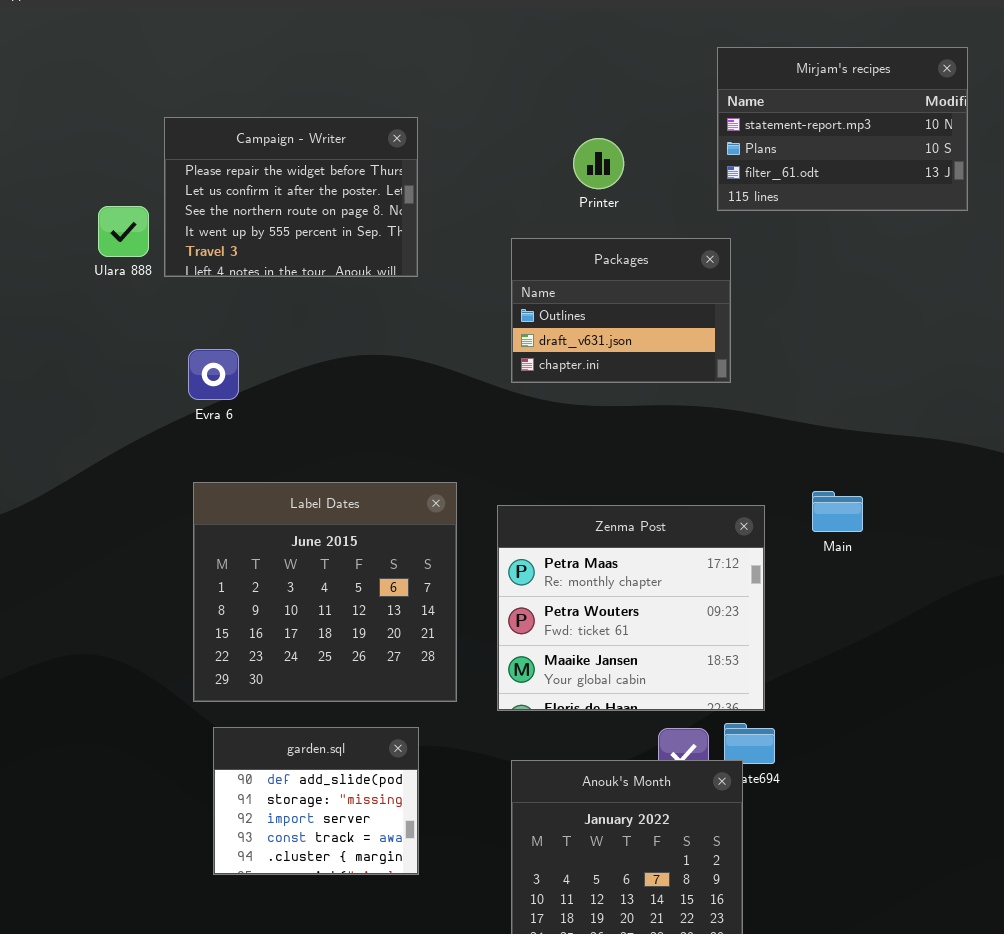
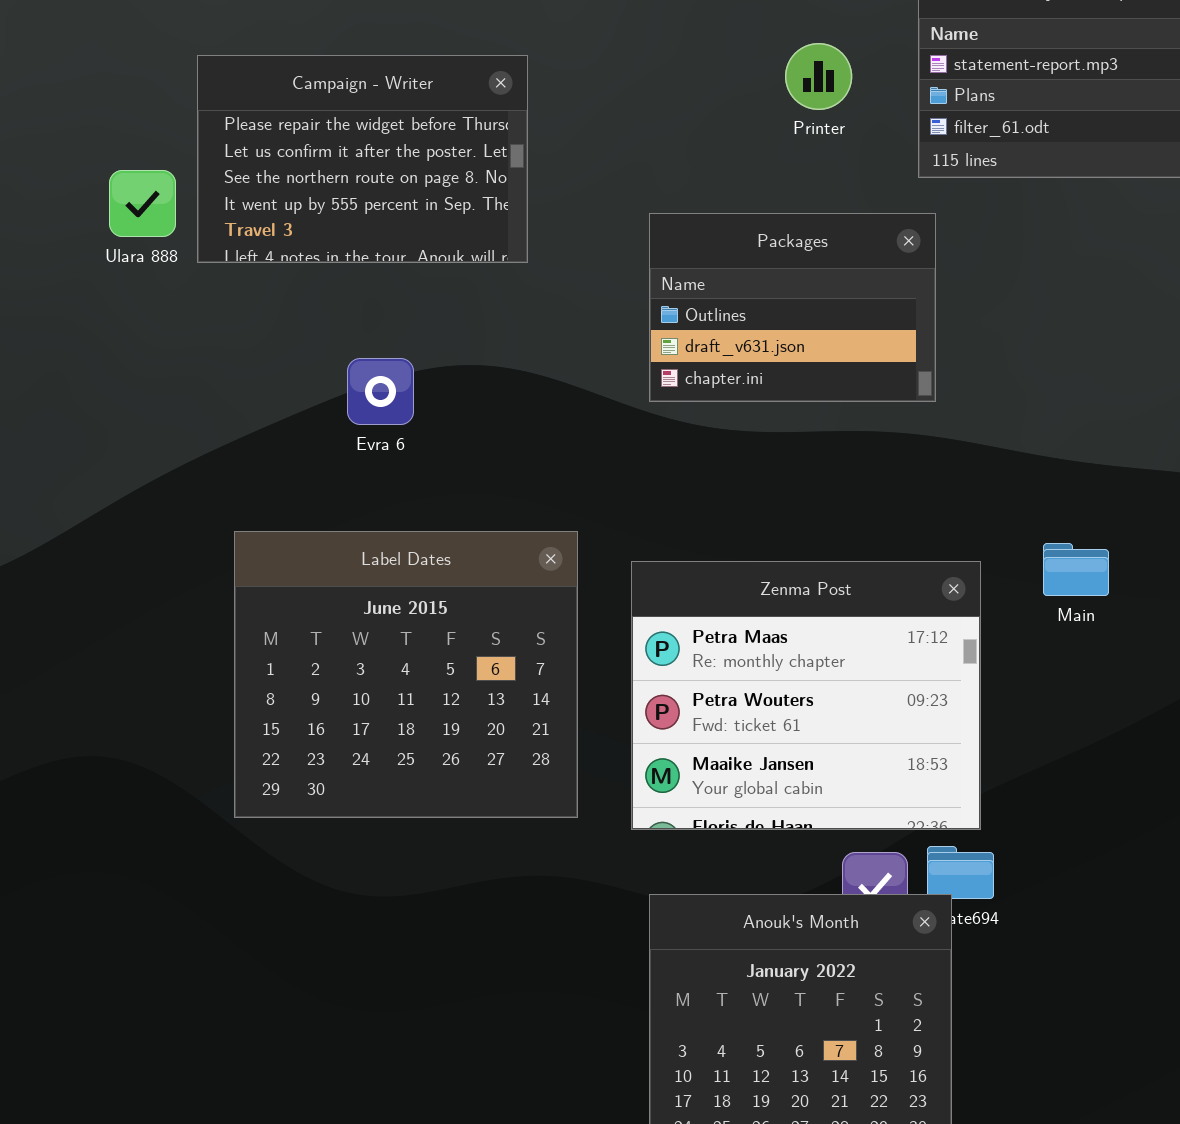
Printer: [573,138,624,189] -> [785,43,852,110], moved
Evra 6: [188,349,239,400] -> [347,358,414,425], moved
garden.sql: [213,727,419,875] -> none, closed

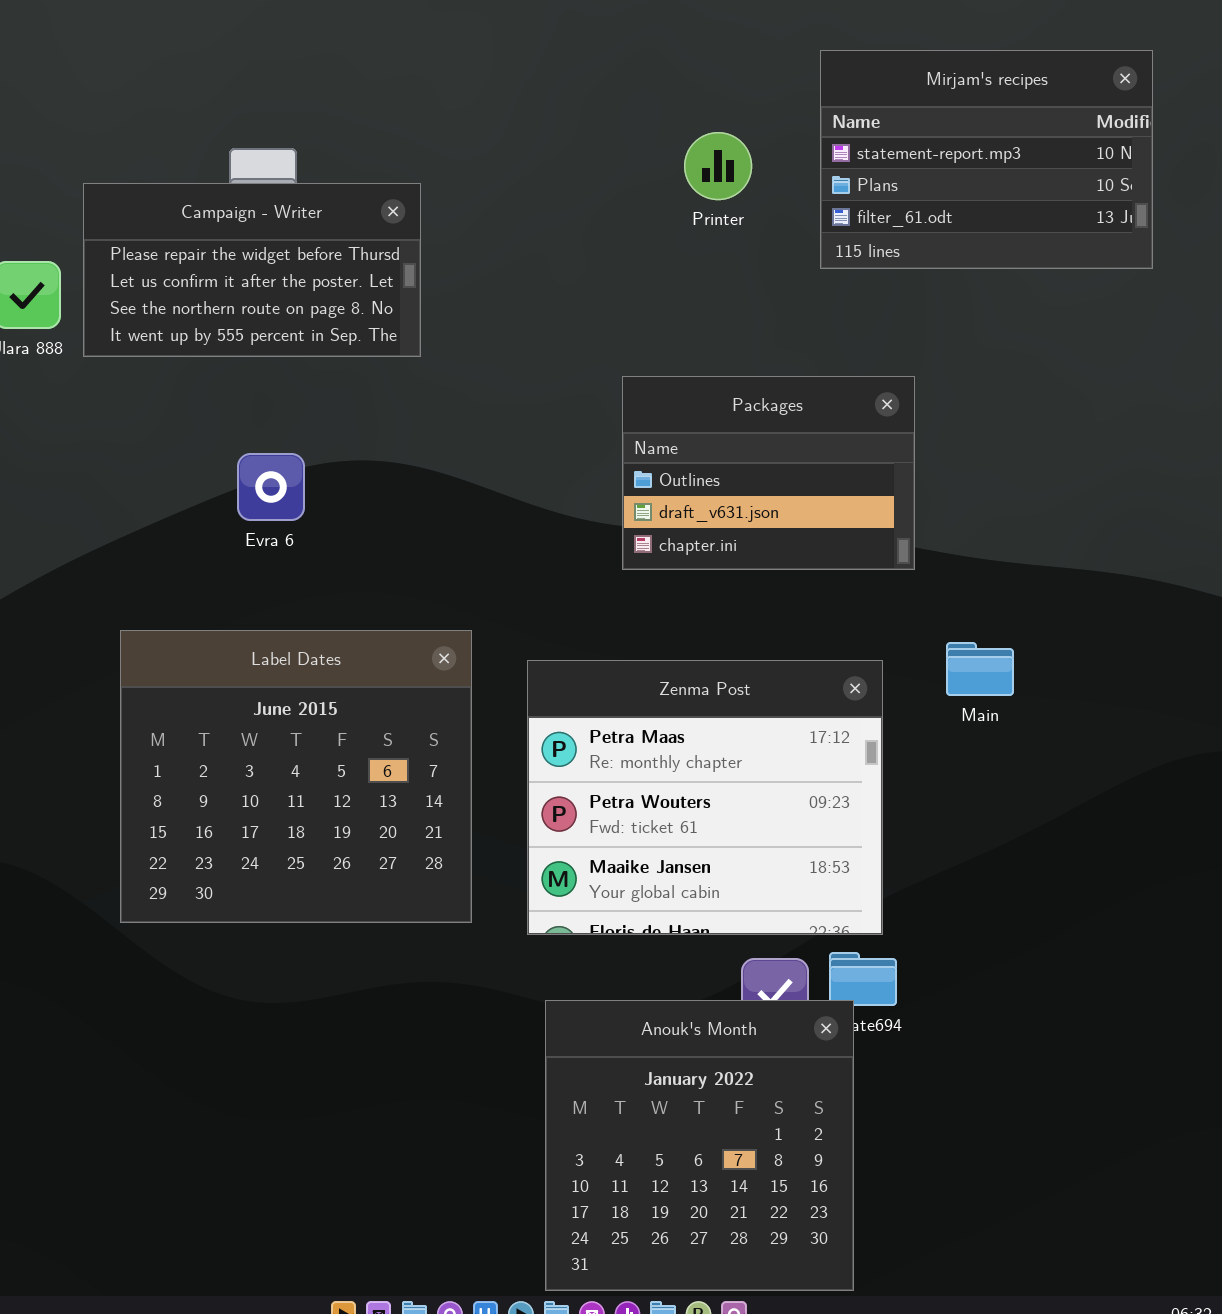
Campaign - Writer: [197,55,528,263] -> [83,183,421,357], resized
Packages: [649,213,936,402] -> [622,376,915,570], moved

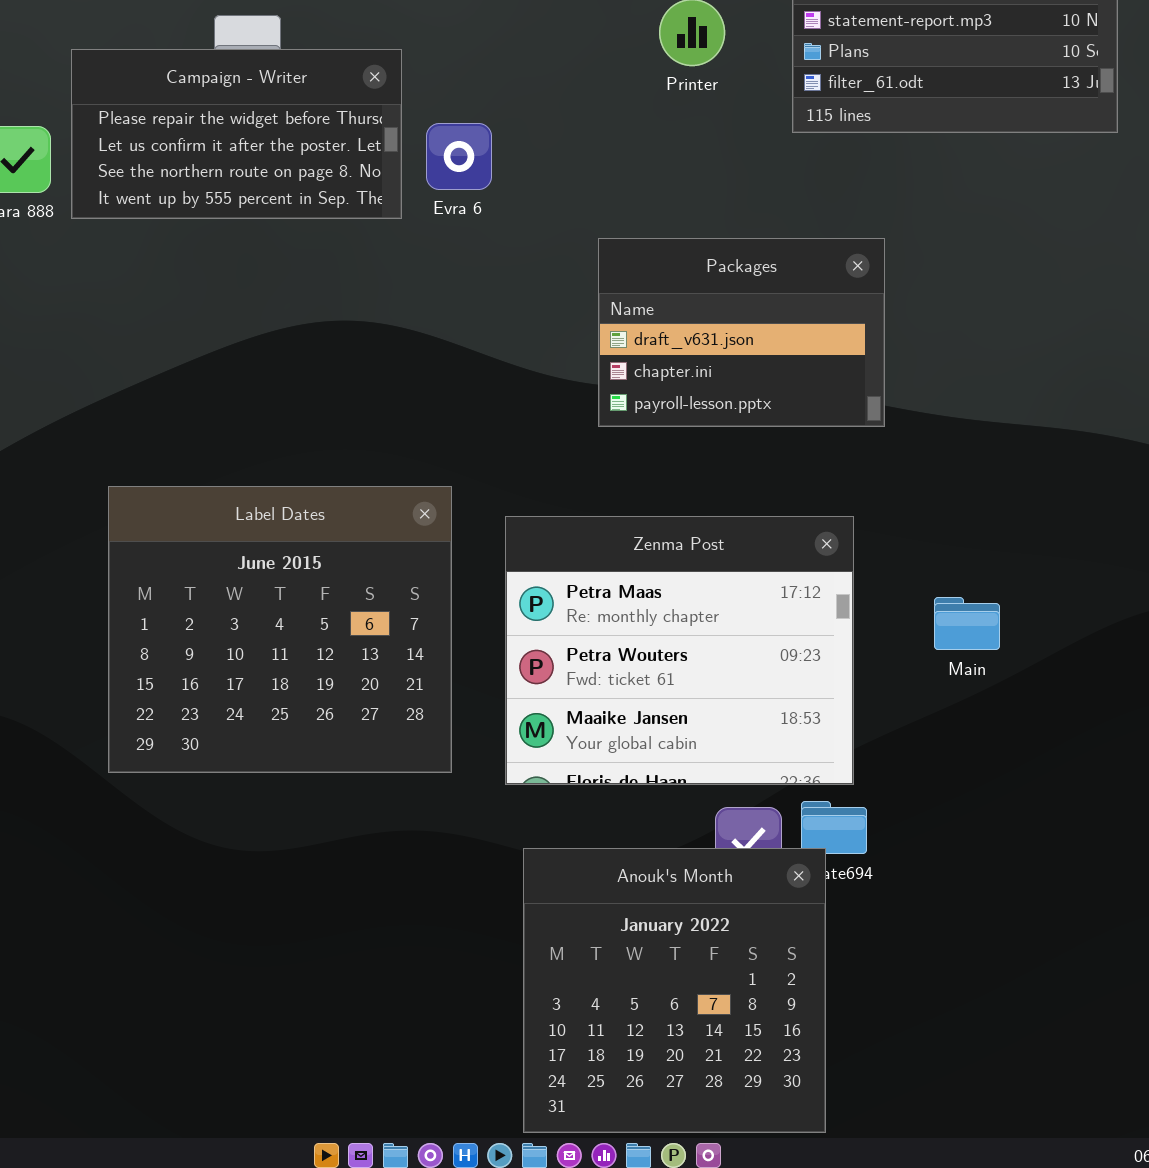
Packages: [622,376,915,570] -> [598,238,885,427], scrolled down 1 row
Evra 6: [237,453,305,521] -> [426,123,492,190], moved
Main: [946,642,1014,696] -> [934,597,1000,650], moved

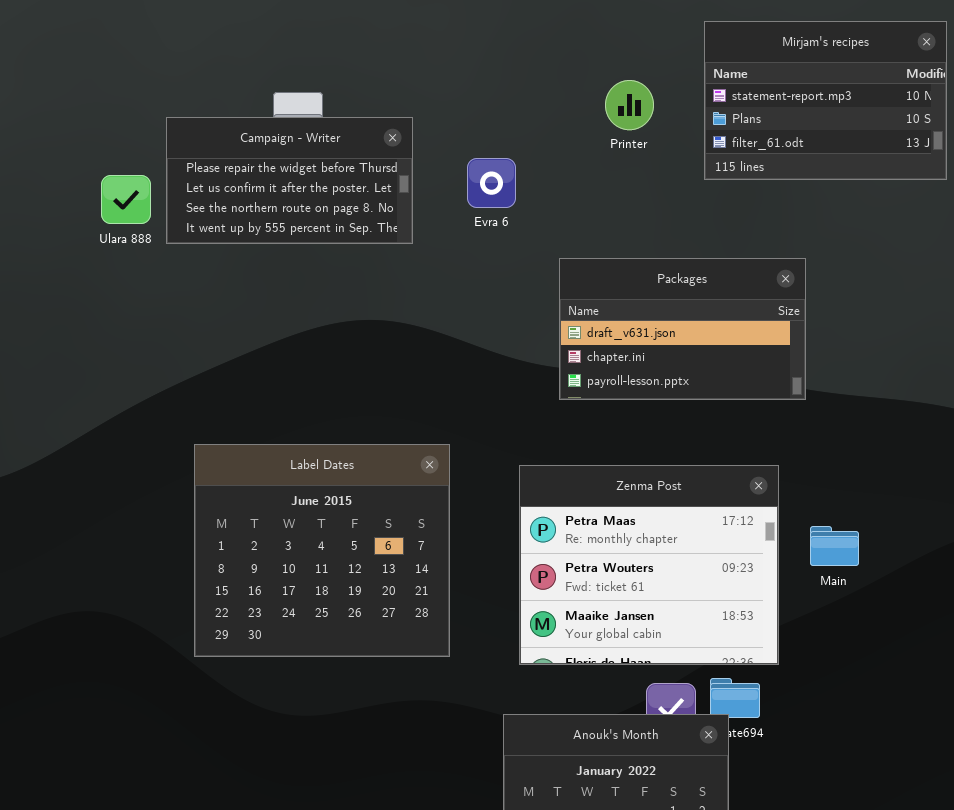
Evra 6: [426,123,492,190] -> [467,158,516,208], moved
Packages: [598,238,885,427] -> [559,258,806,400], resized
Zenma Post: [505,516,854,785] -> [519,465,779,665], moved

